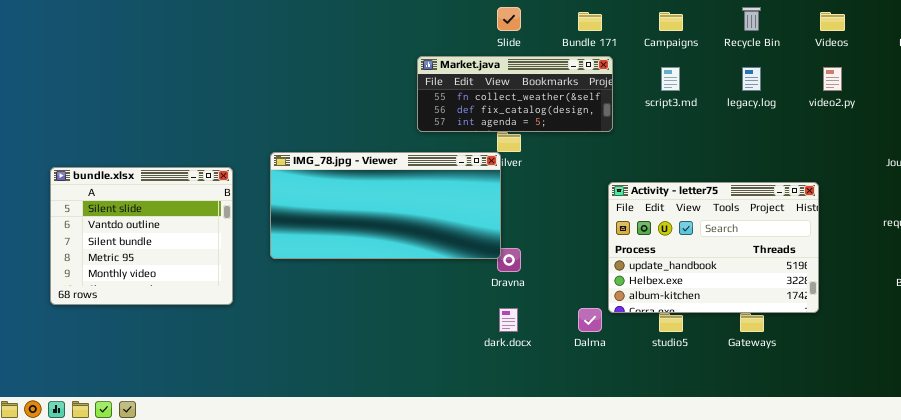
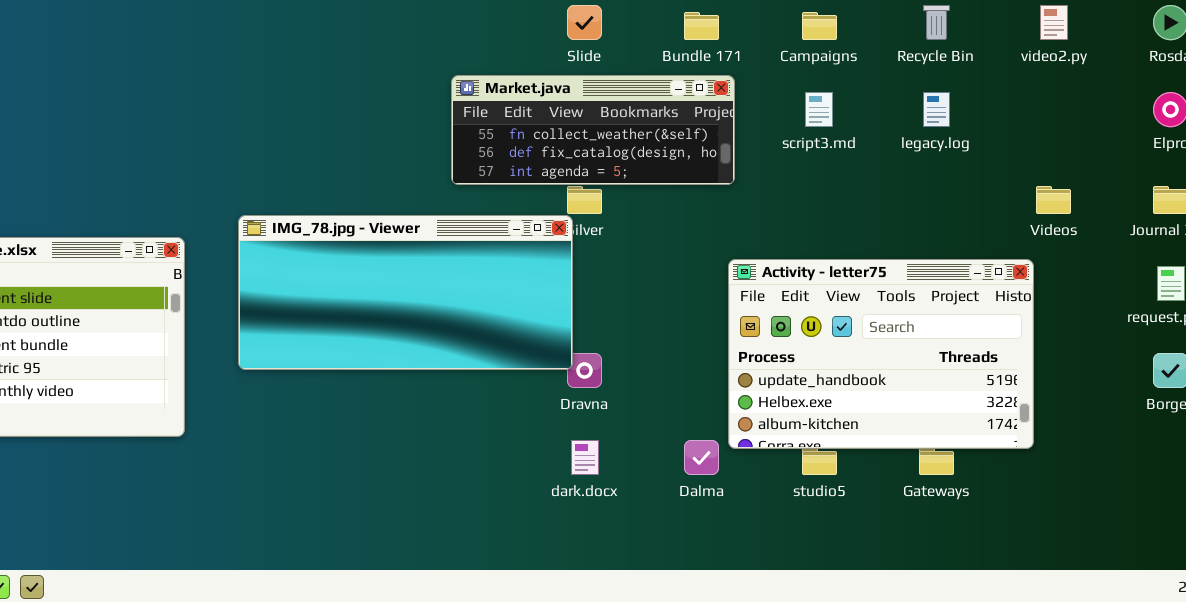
Videos: [820,12,845,31] -> [1036,186,1071,214], moved
video2.py: [823,67,842,91] -> [1040,5,1068,40], moved

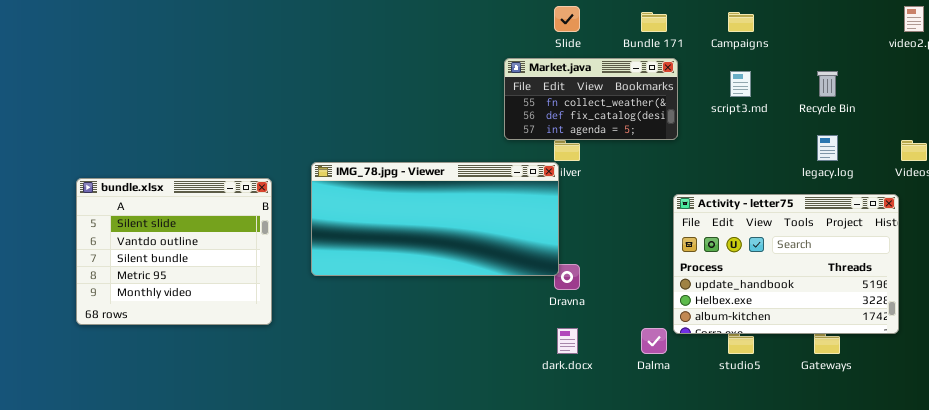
Recycle Bin: [923,5,950,40] -> [817,71,838,97], moved
Market.java: [451,75,735,185] -> [504,58,678,140], resized
legacy.log: [923,92,950,127] -> [817,135,838,161], moved

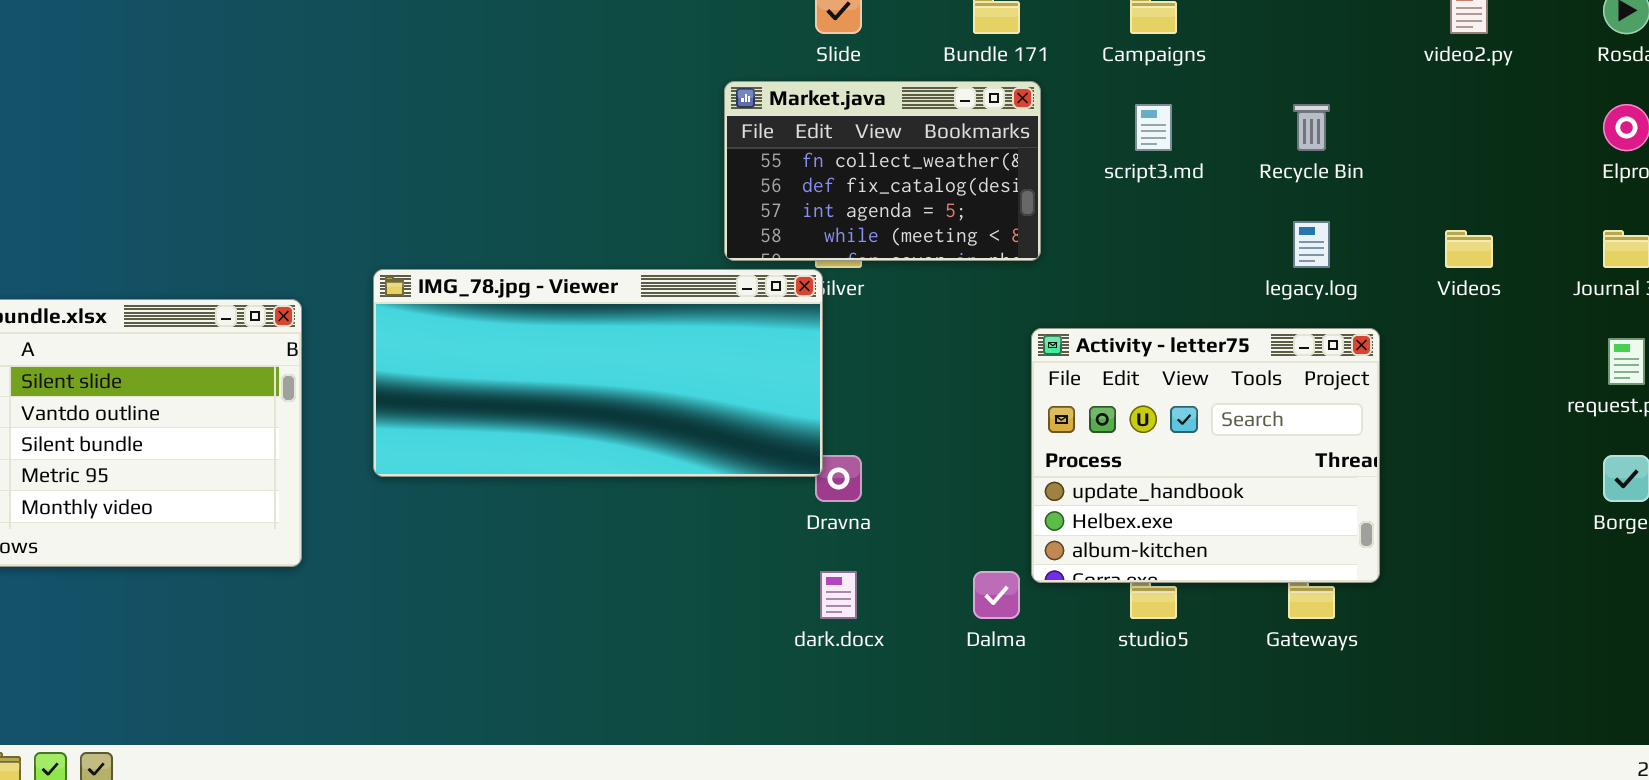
Market.java: [504,58,678,140] -> [724,81,1041,261], resized
Activity - letter75: [673,194,899,334] -> [1031,328,1380,583], resized

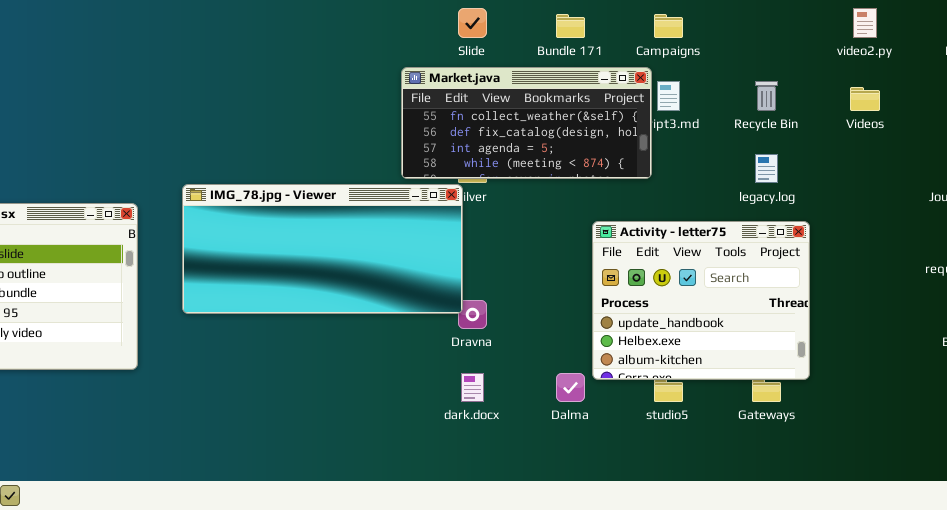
Market.java: [724,81,1041,261] -> [401,67,652,179], resized
Videos: [1445,230,1493,268] -> [850,87,880,111], moved

